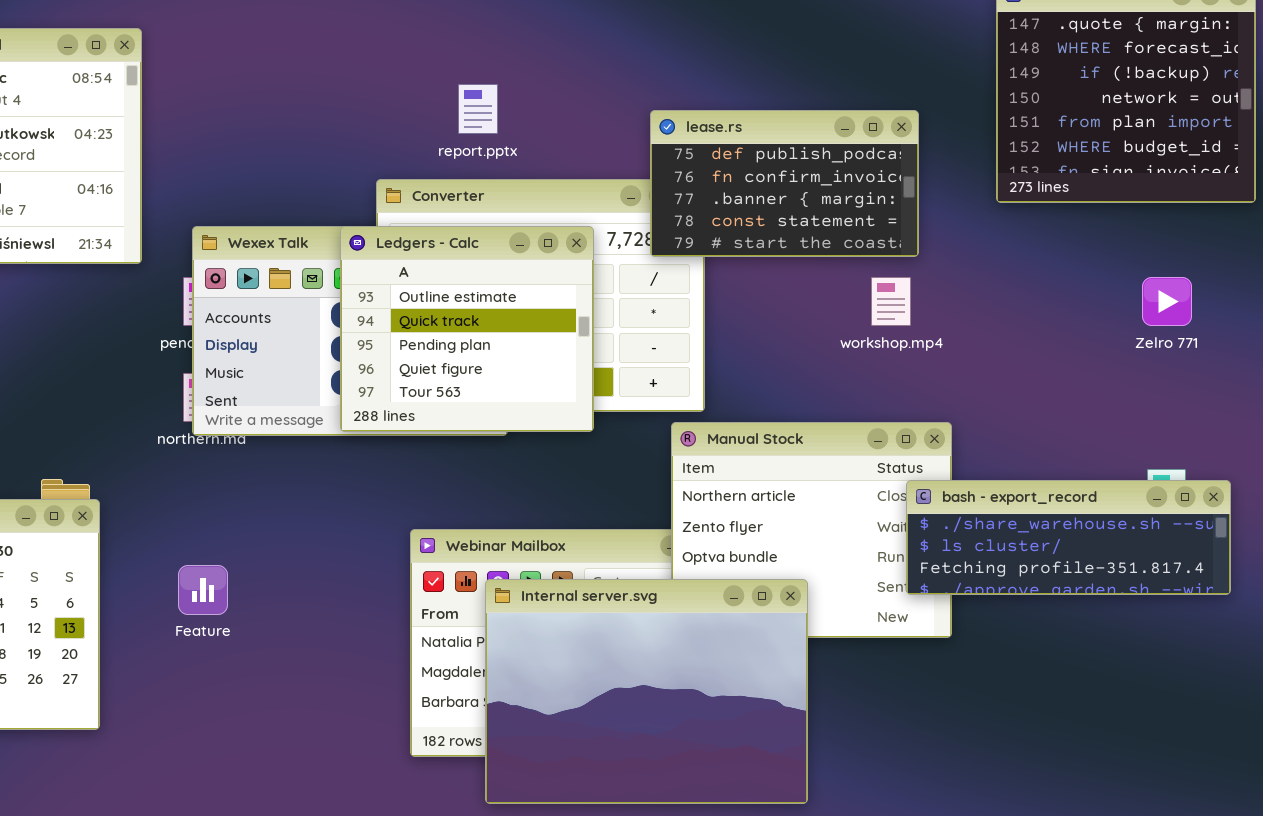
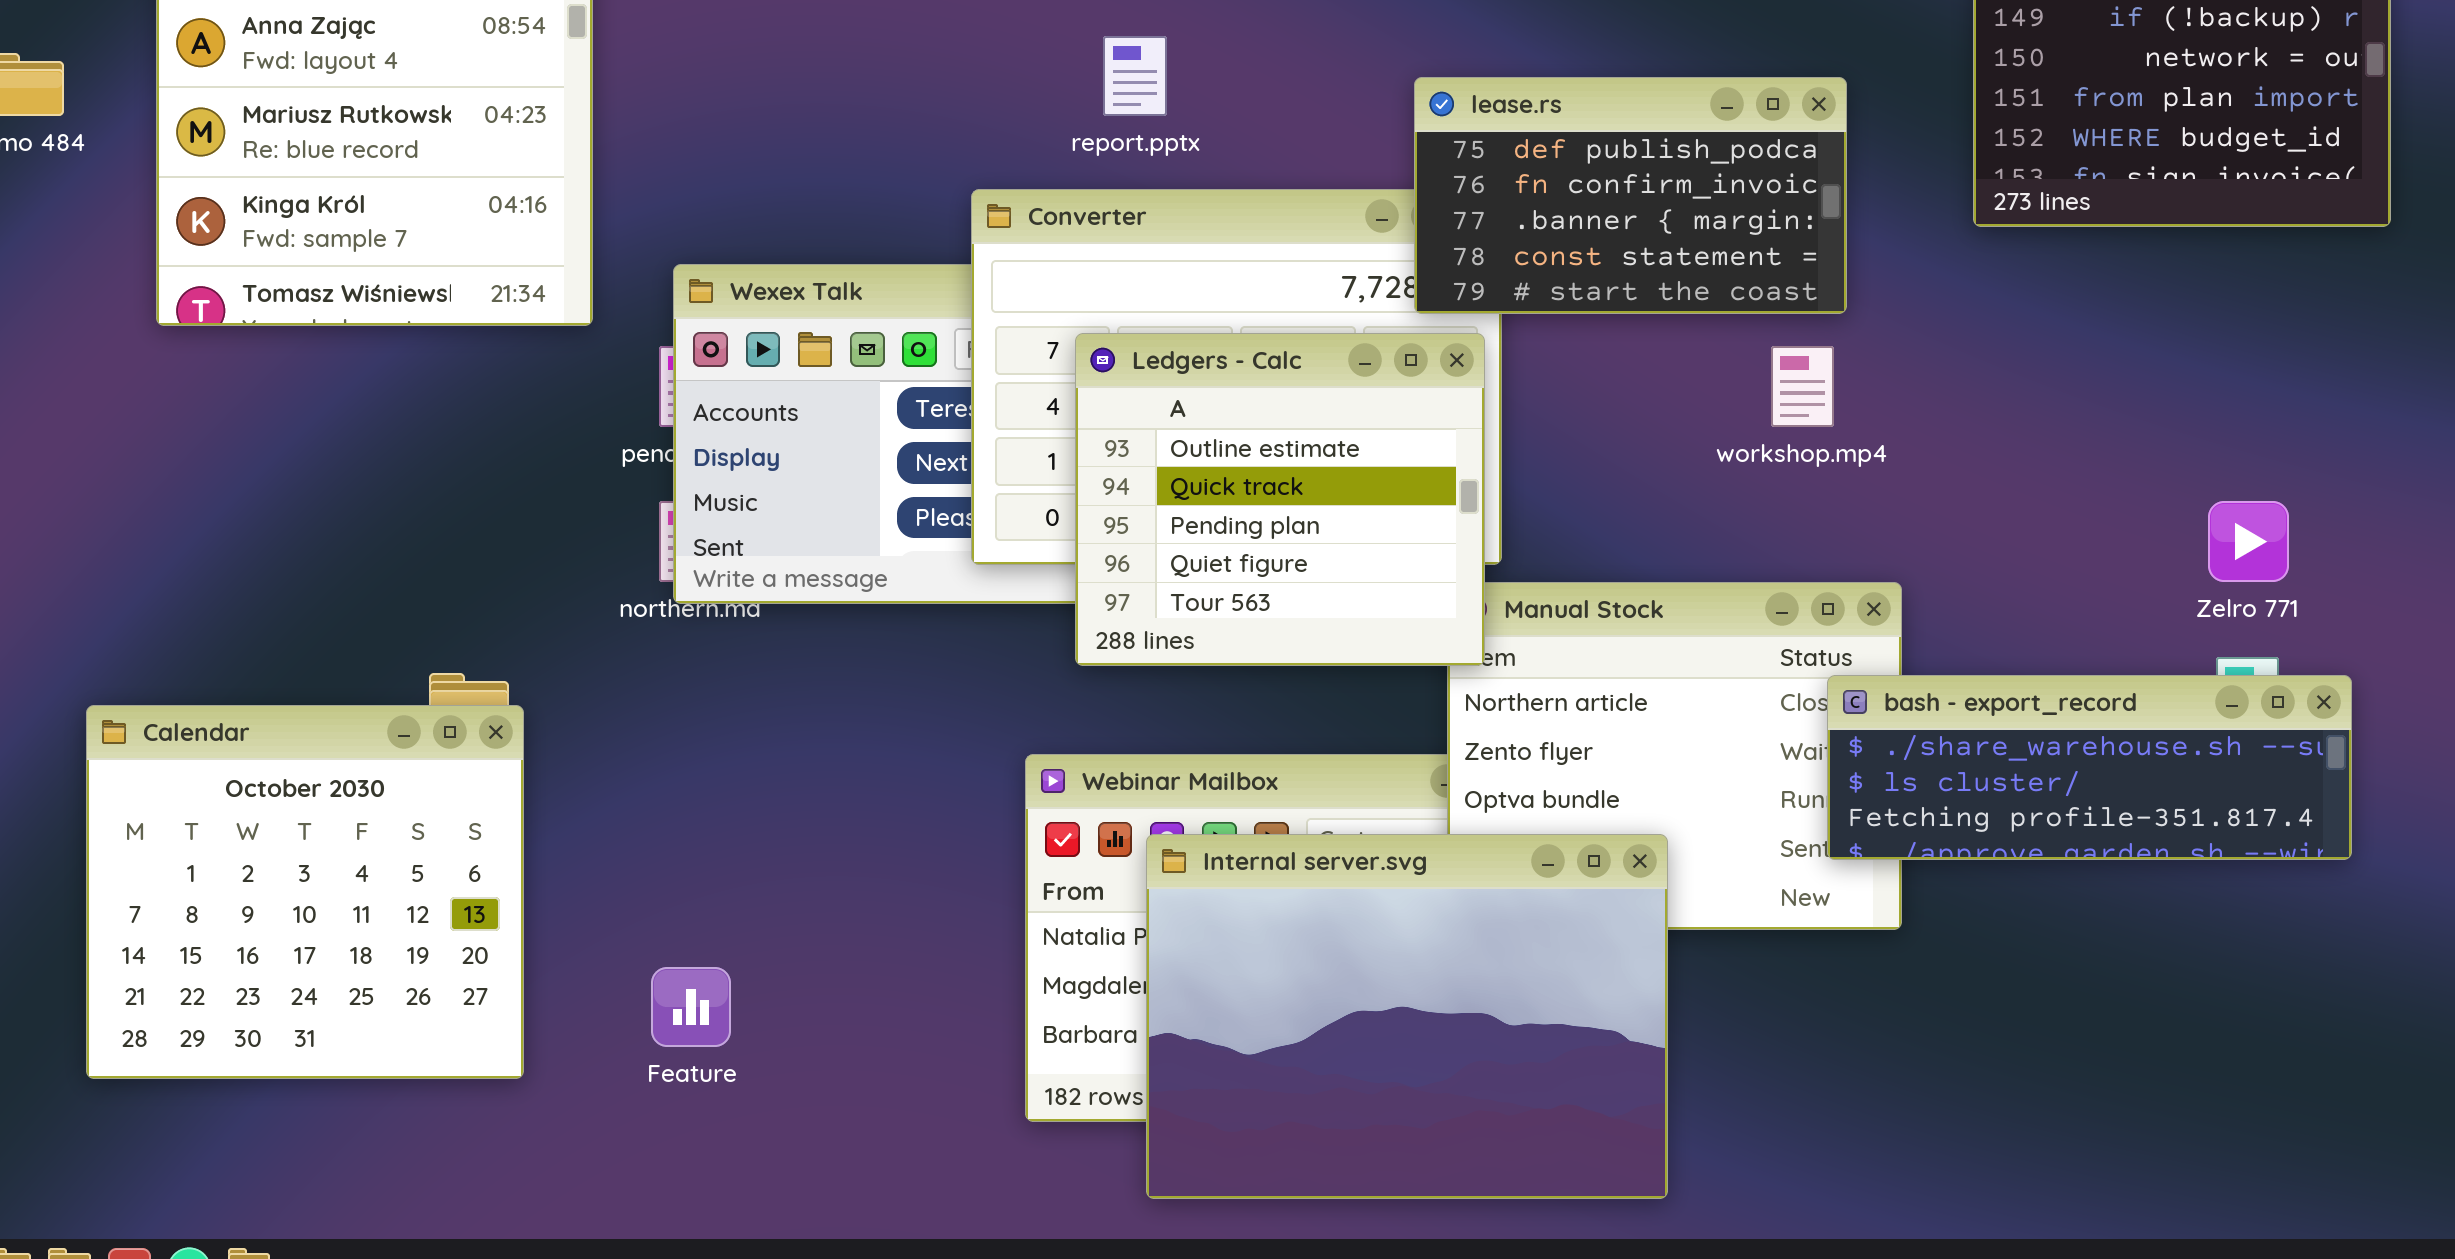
Ledgers - Calc: [340,226,594,432] -> [1075,333,1485,666], moved
Zelro 771: [1142,277,1192,326] -> [2208,501,2289,582], moved
Feature: [178,565,228,615] -> [651,967,731,1047], moved

